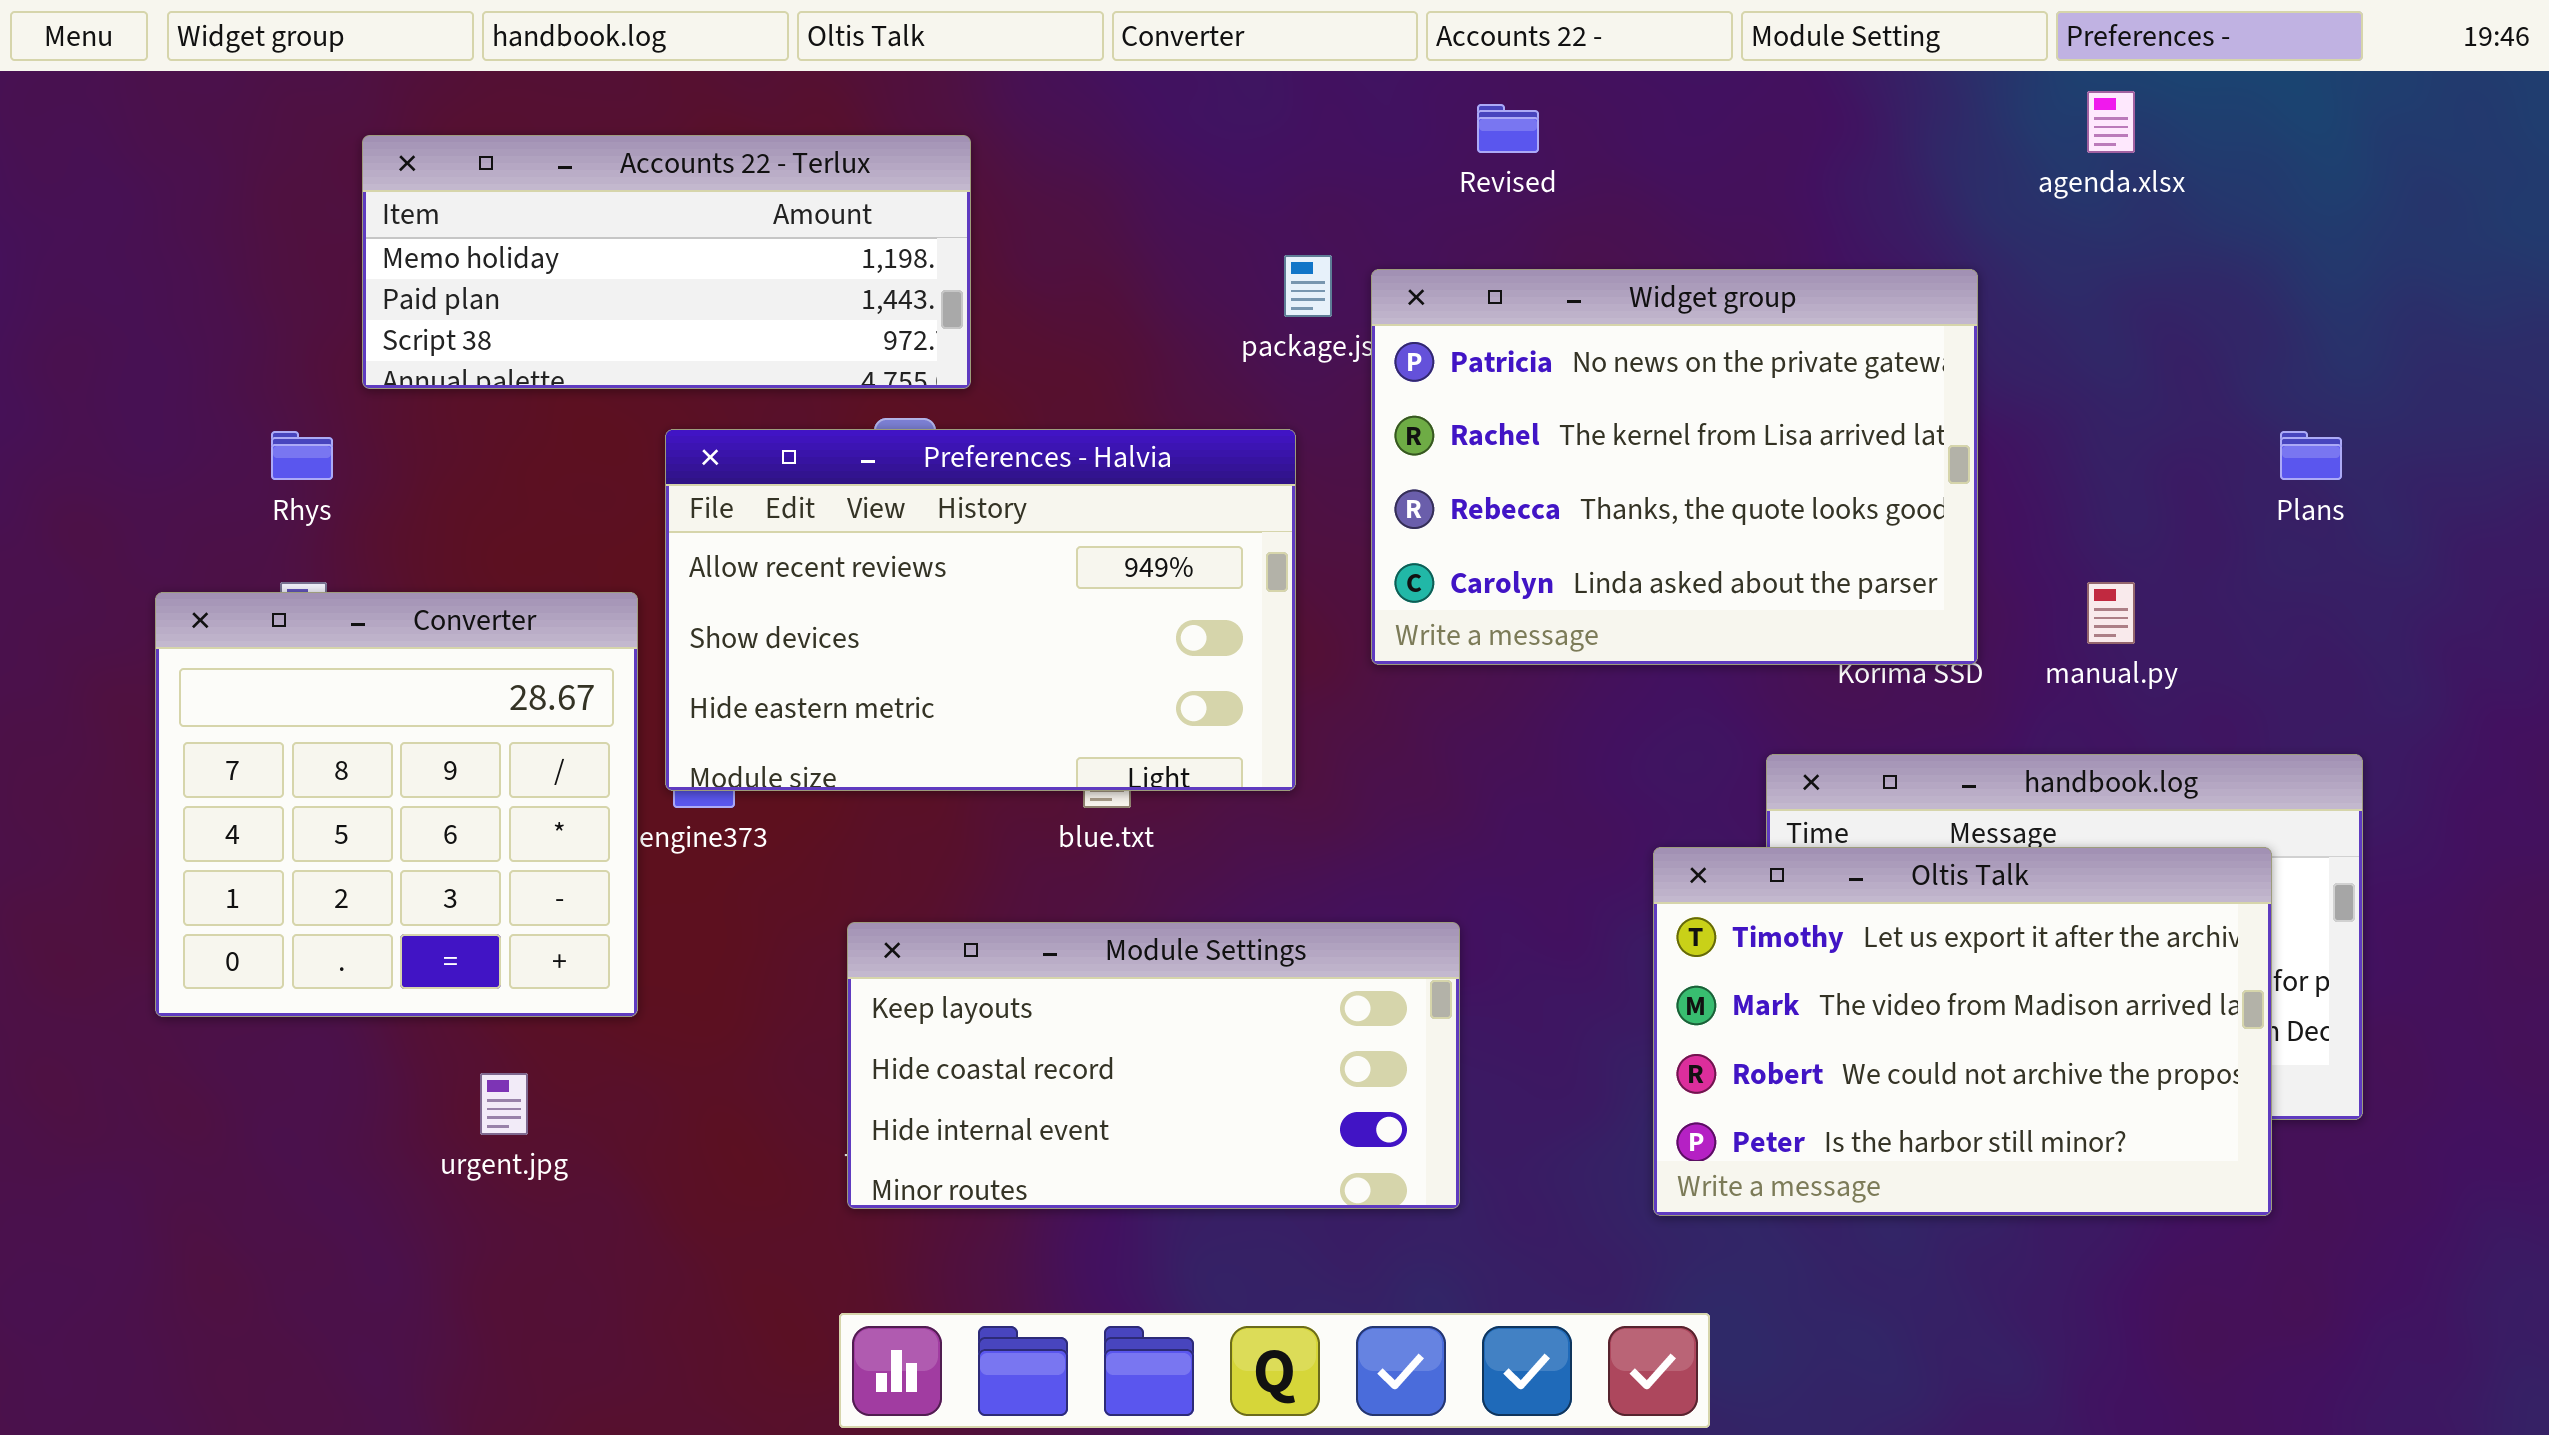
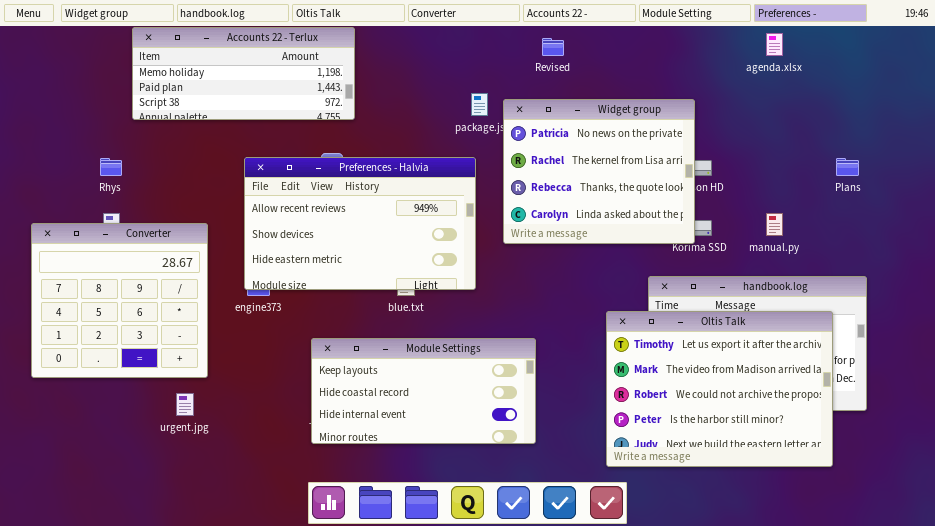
Accounts 22 - Terlux: [362,135,971,389] -> [132,27,355,120], moved
Widget group: [1371,269,1978,665] -> [503,99,695,244], resized
Converter: [155,592,638,1017] -> [31,223,208,378], moved
Oltis Talk: [1653,847,2272,1216] -> [606,311,833,467], resized

